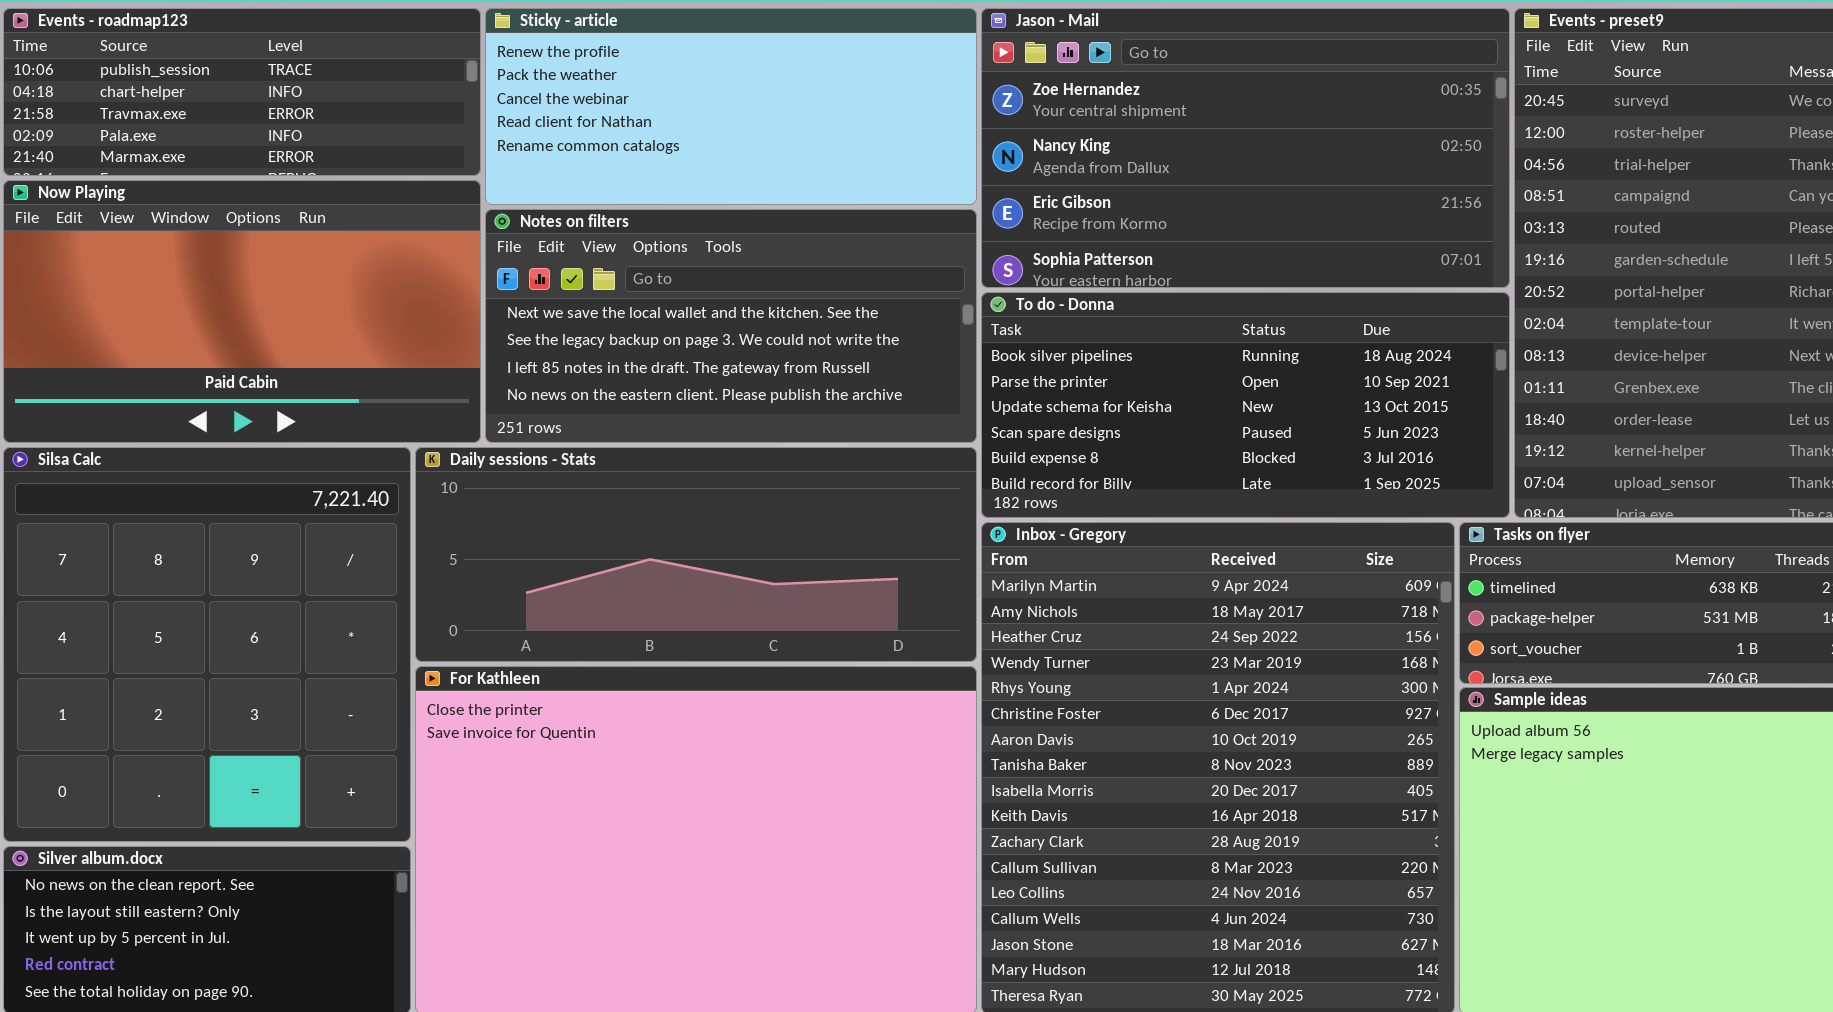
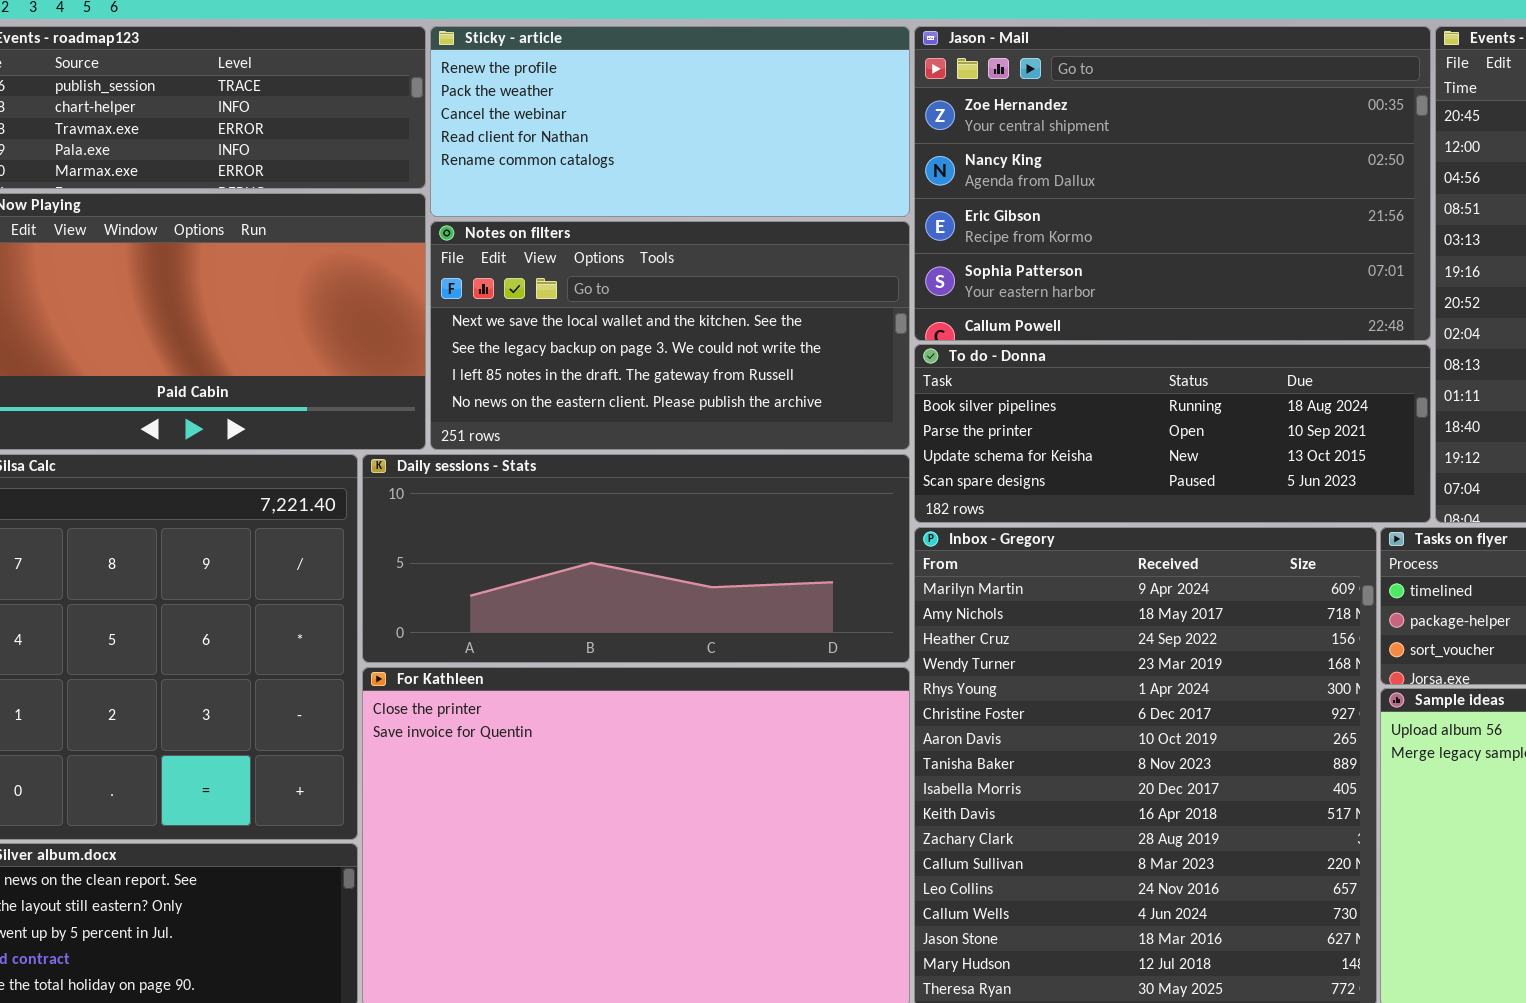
Jason - Mail: [981,8,1510,288] -> [914,26,1431,341], resized
To do - Donna: [981,292,1510,518] -> [914,344,1431,523], resized

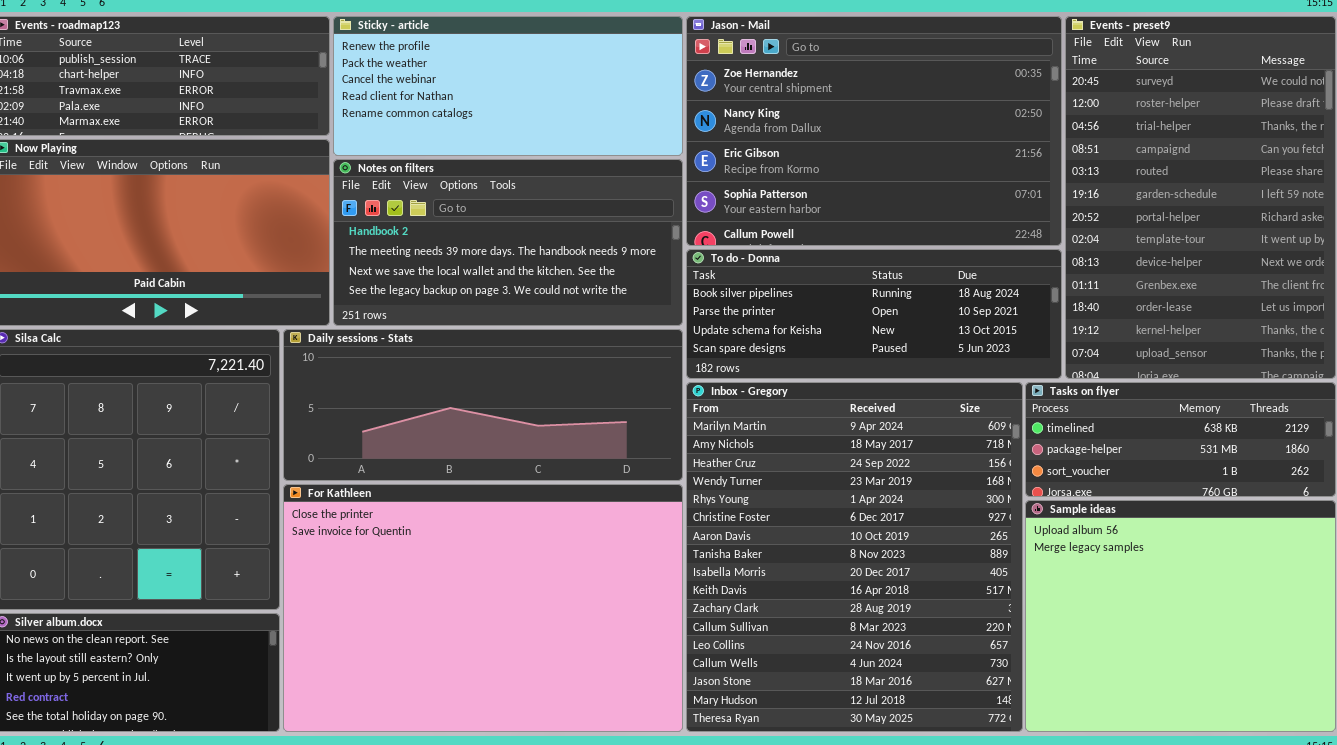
Notes on filters: [430,221,910,450] -> [333,159,683,326], scrolled up 2 rows

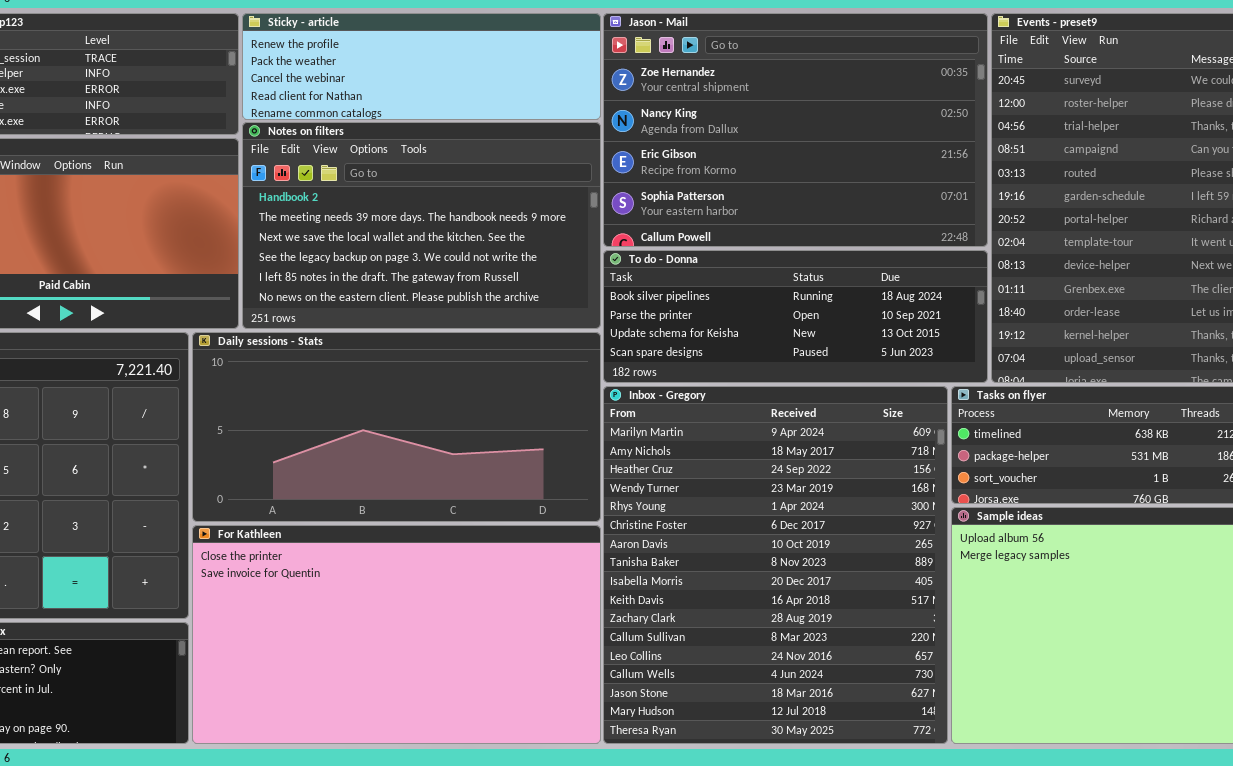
Sticky - article: [333,16,683,156] -> [242,13,601,120], resized
Notes on filters: [333,159,683,326] -> [242,122,601,329], resized
Daily sessions - Stats: [283,329,683,481] -> [192,332,601,522], resized
For Kathleen: [283,484,683,732] -> [192,525,601,744], resized

